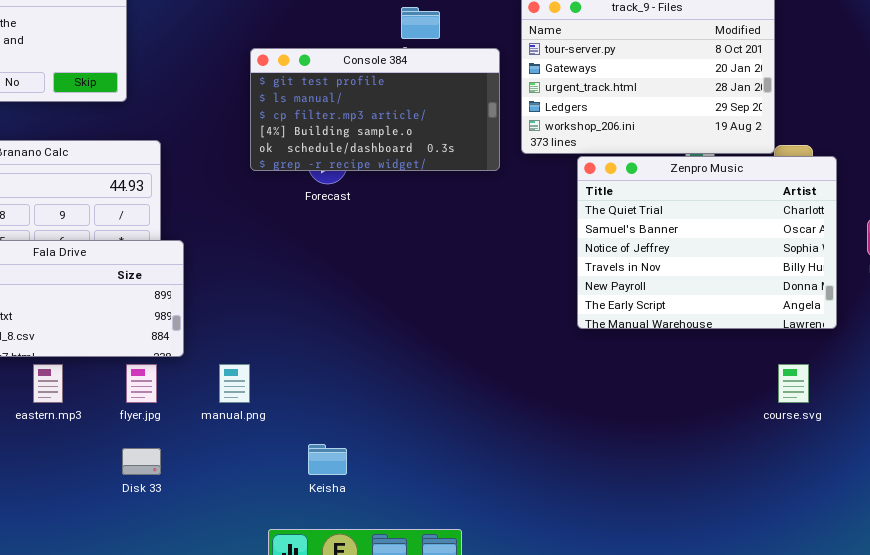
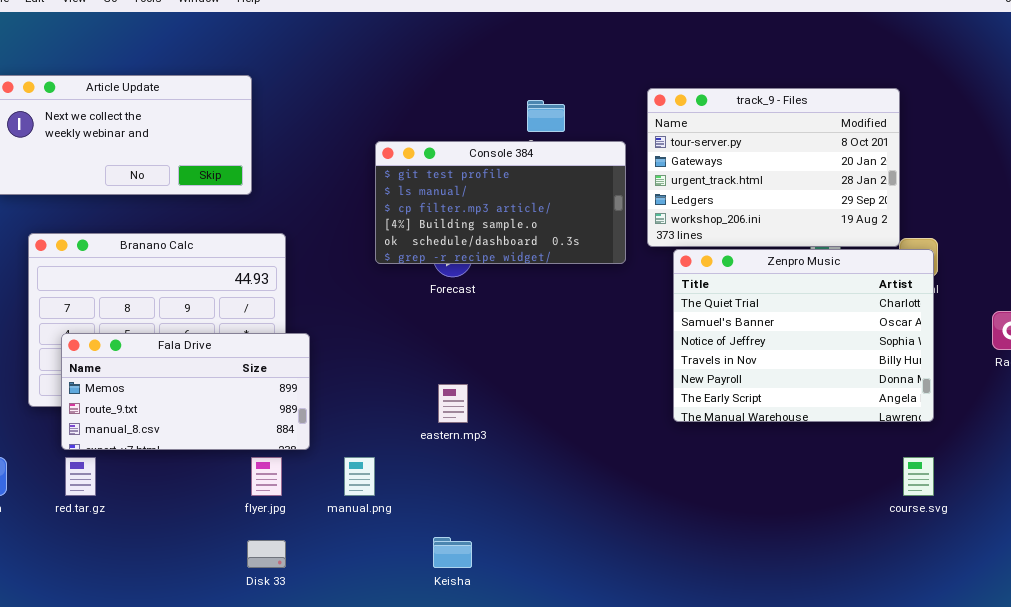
Zenpro Music: [577,156,837,329] -> [673,249,934,422], moved
eastern.mp3: [33,364,63,403] -> [438,384,468,423], moved

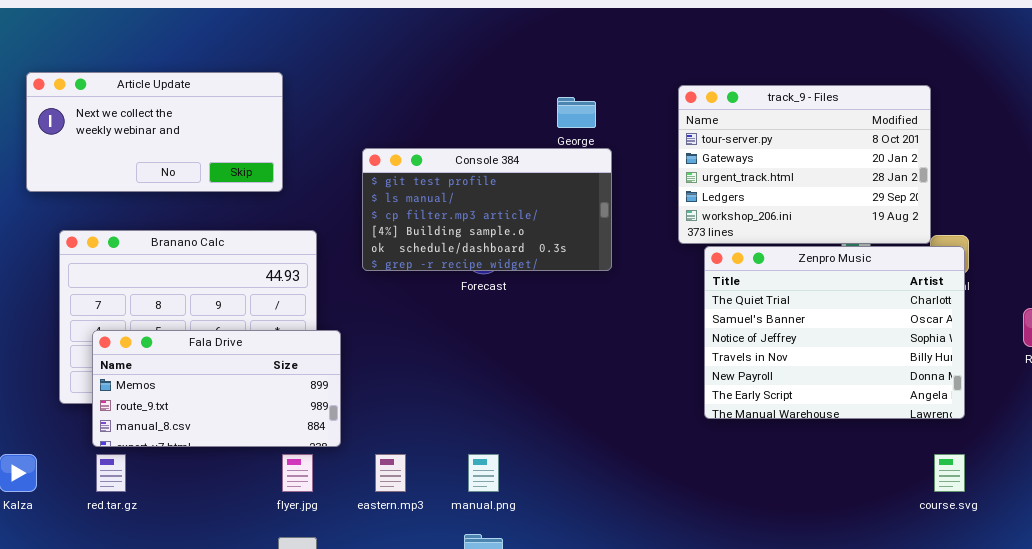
Console 384: [375,141,626,264] -> [362,148,612,271], moved
eastern.mp3: [438,384,468,423] -> [375,454,406,492], moved
manual.png: [344,457,375,496] -> [468,454,499,492], moved

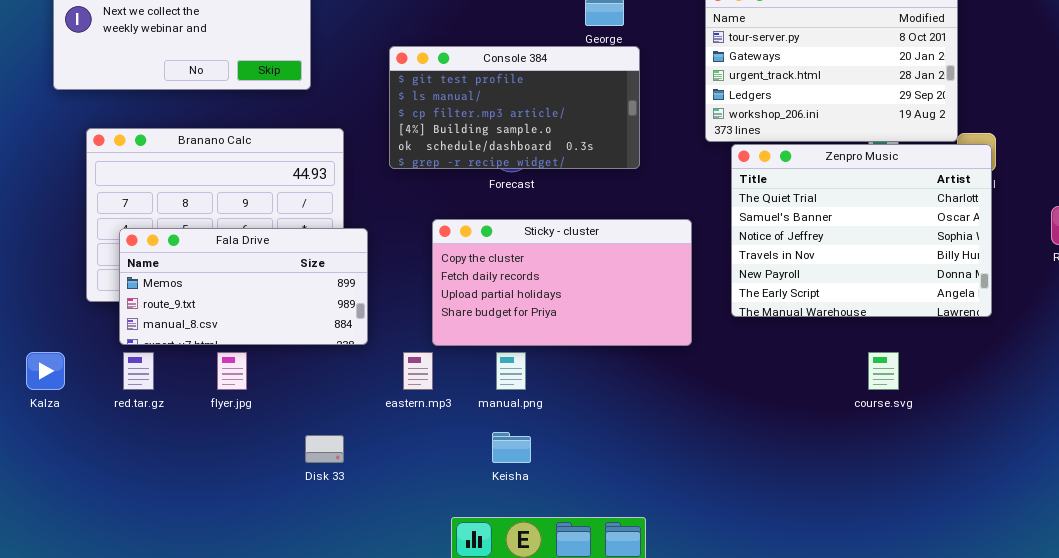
Sticky - cluster: none -> [432,219,692,346], opened
flyer.jpg: [282,454,313,492] -> [217,352,247,390], moved
course.svg: [934,454,965,492] -> [868,352,899,390], moved

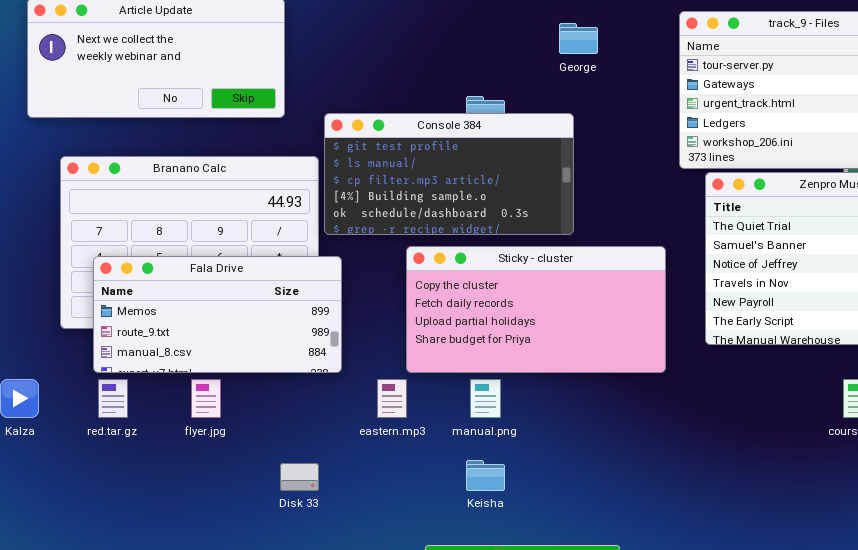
Console 384: [389,46,640,169] -> [324,113,574,235], moved

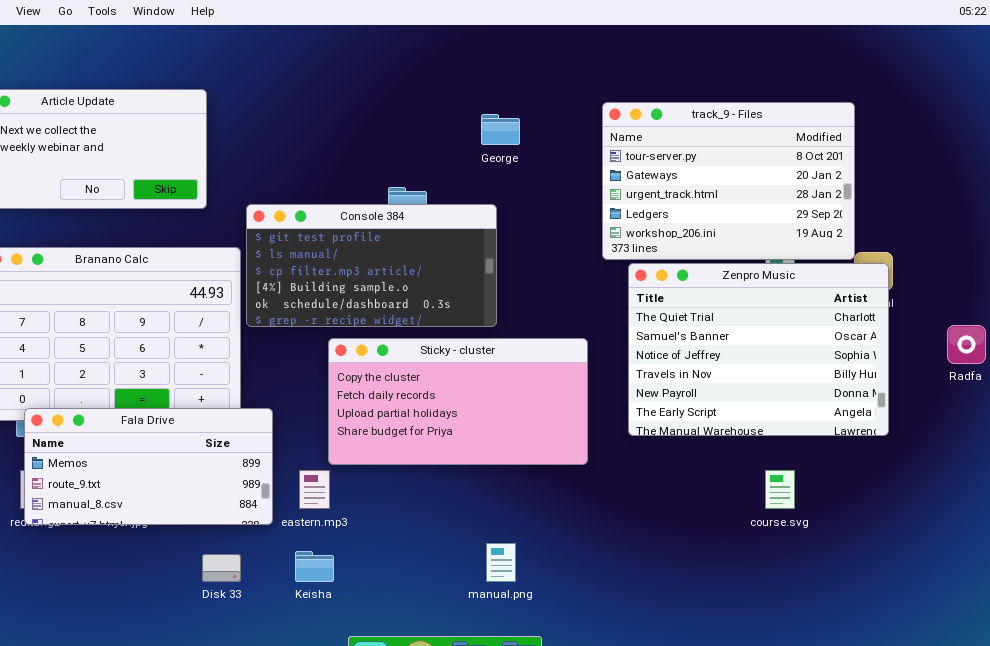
Fala Drive: [93,256,342,373] -> [24,408,273,525], moved
manual.png: [470,379,501,418] -> [486,543,516,582], moved
Keisha: [466,460,505,491] -> [295,551,334,582], moved

